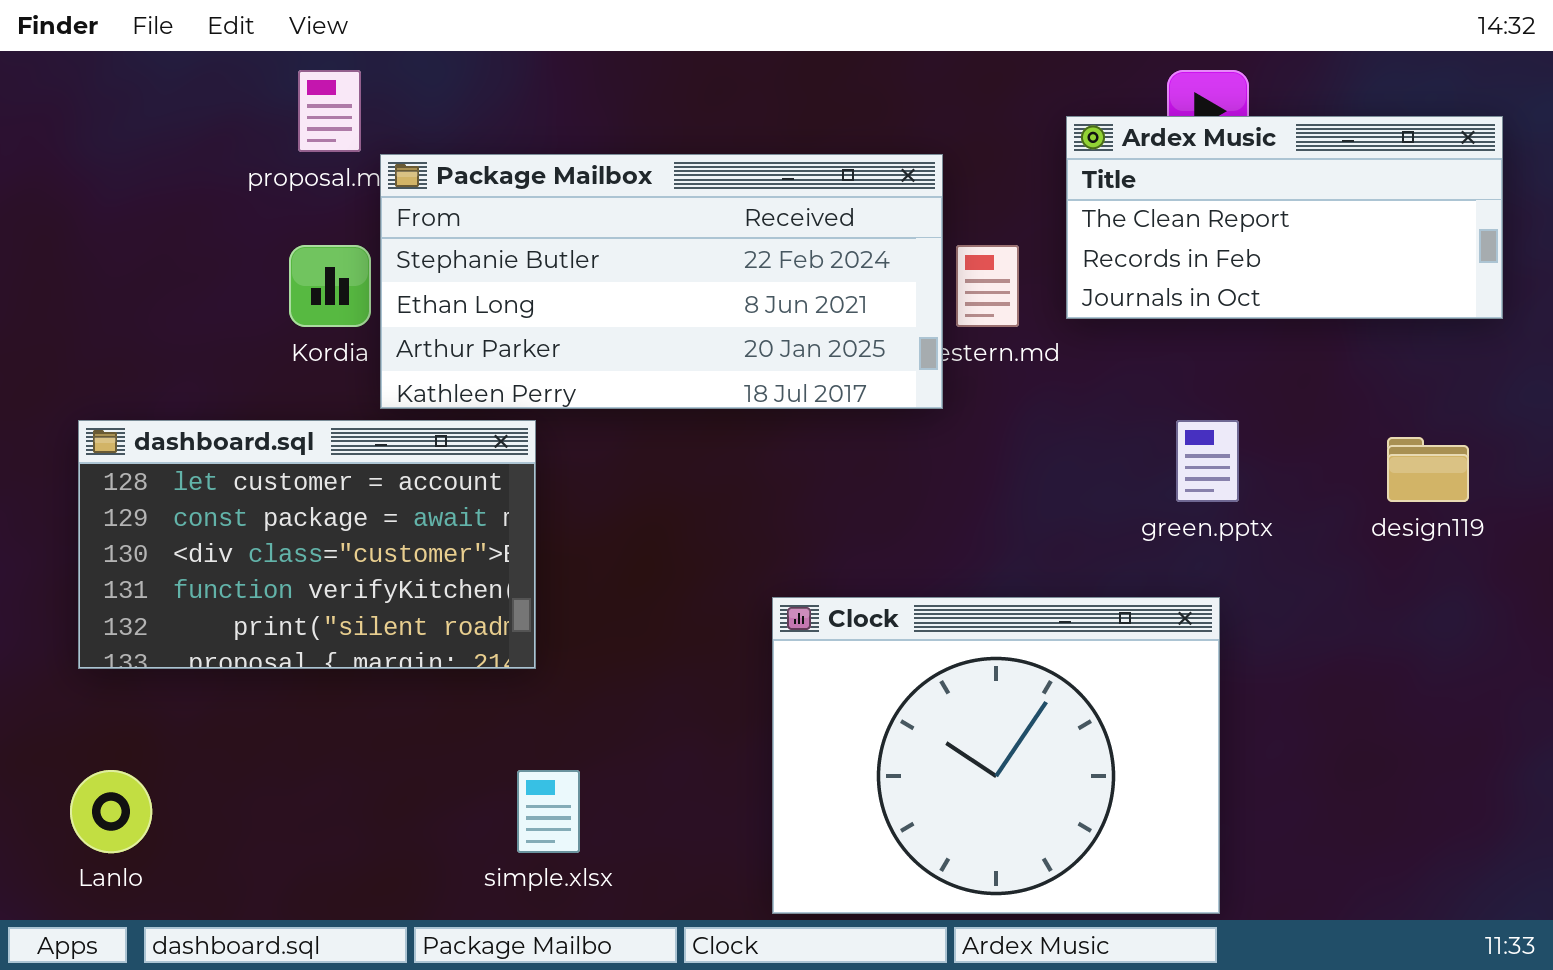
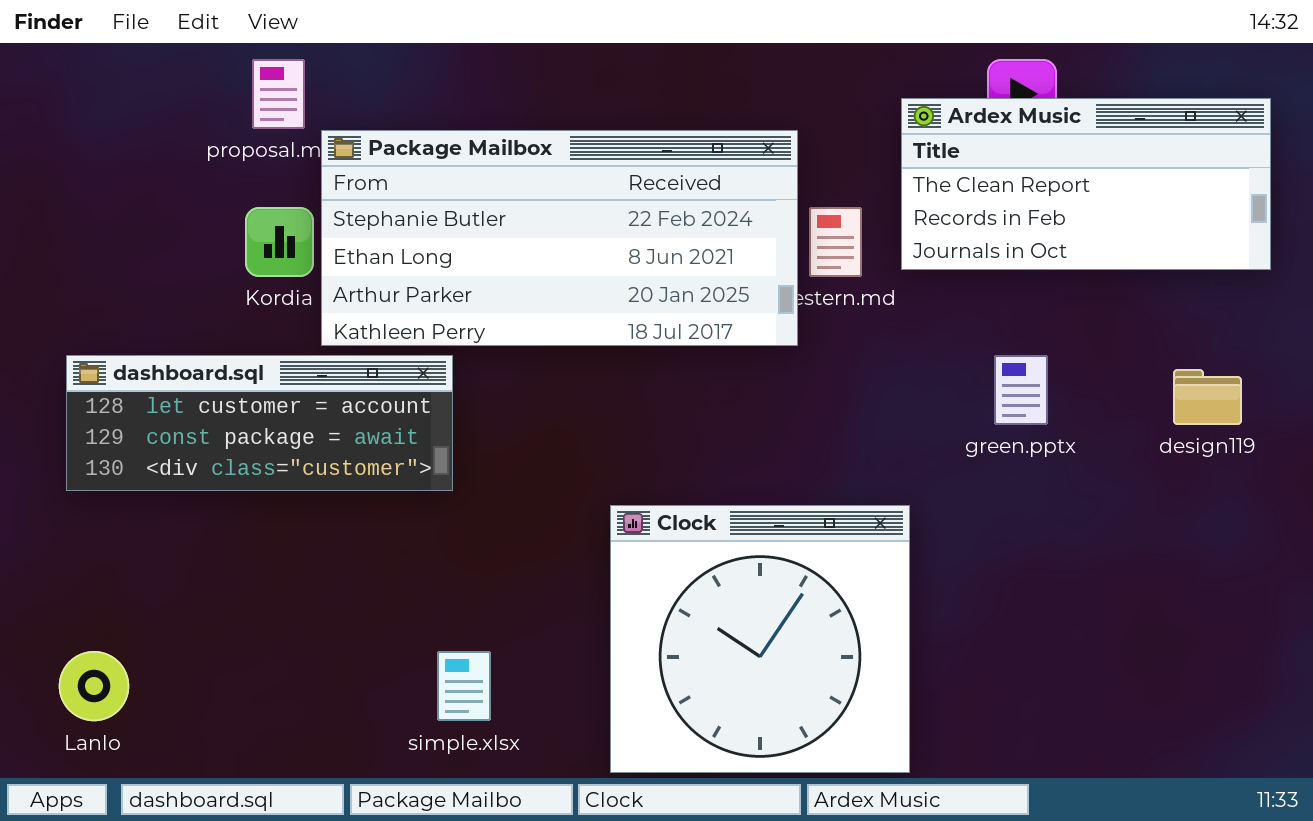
dashboard.sql: [78,420,536,669] -> [66,355,453,491], resized
Clock: [772,597,1220,914] -> [610,505,910,773], moved, resized

